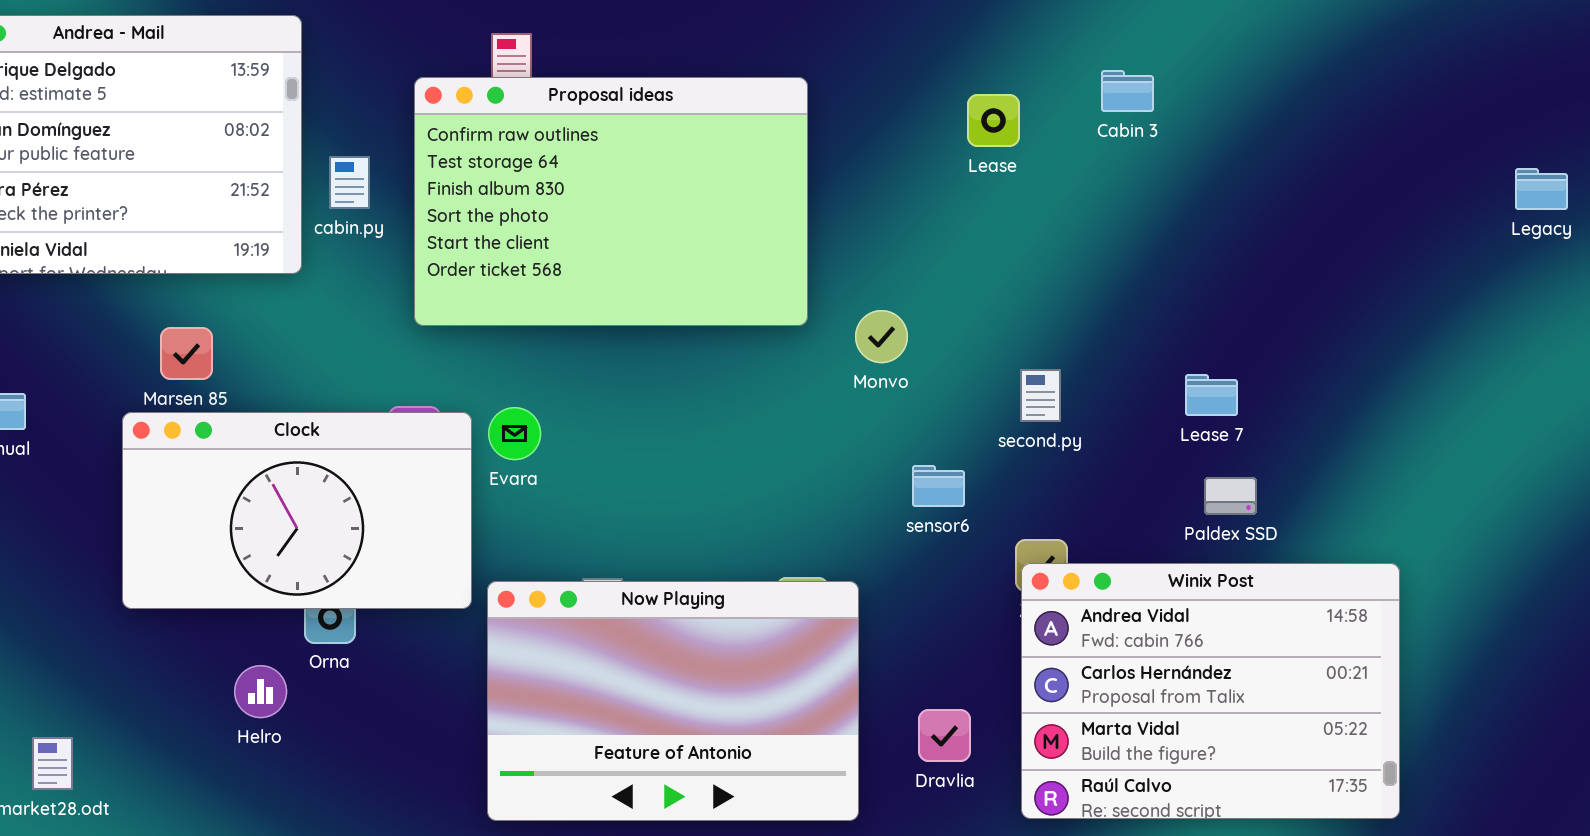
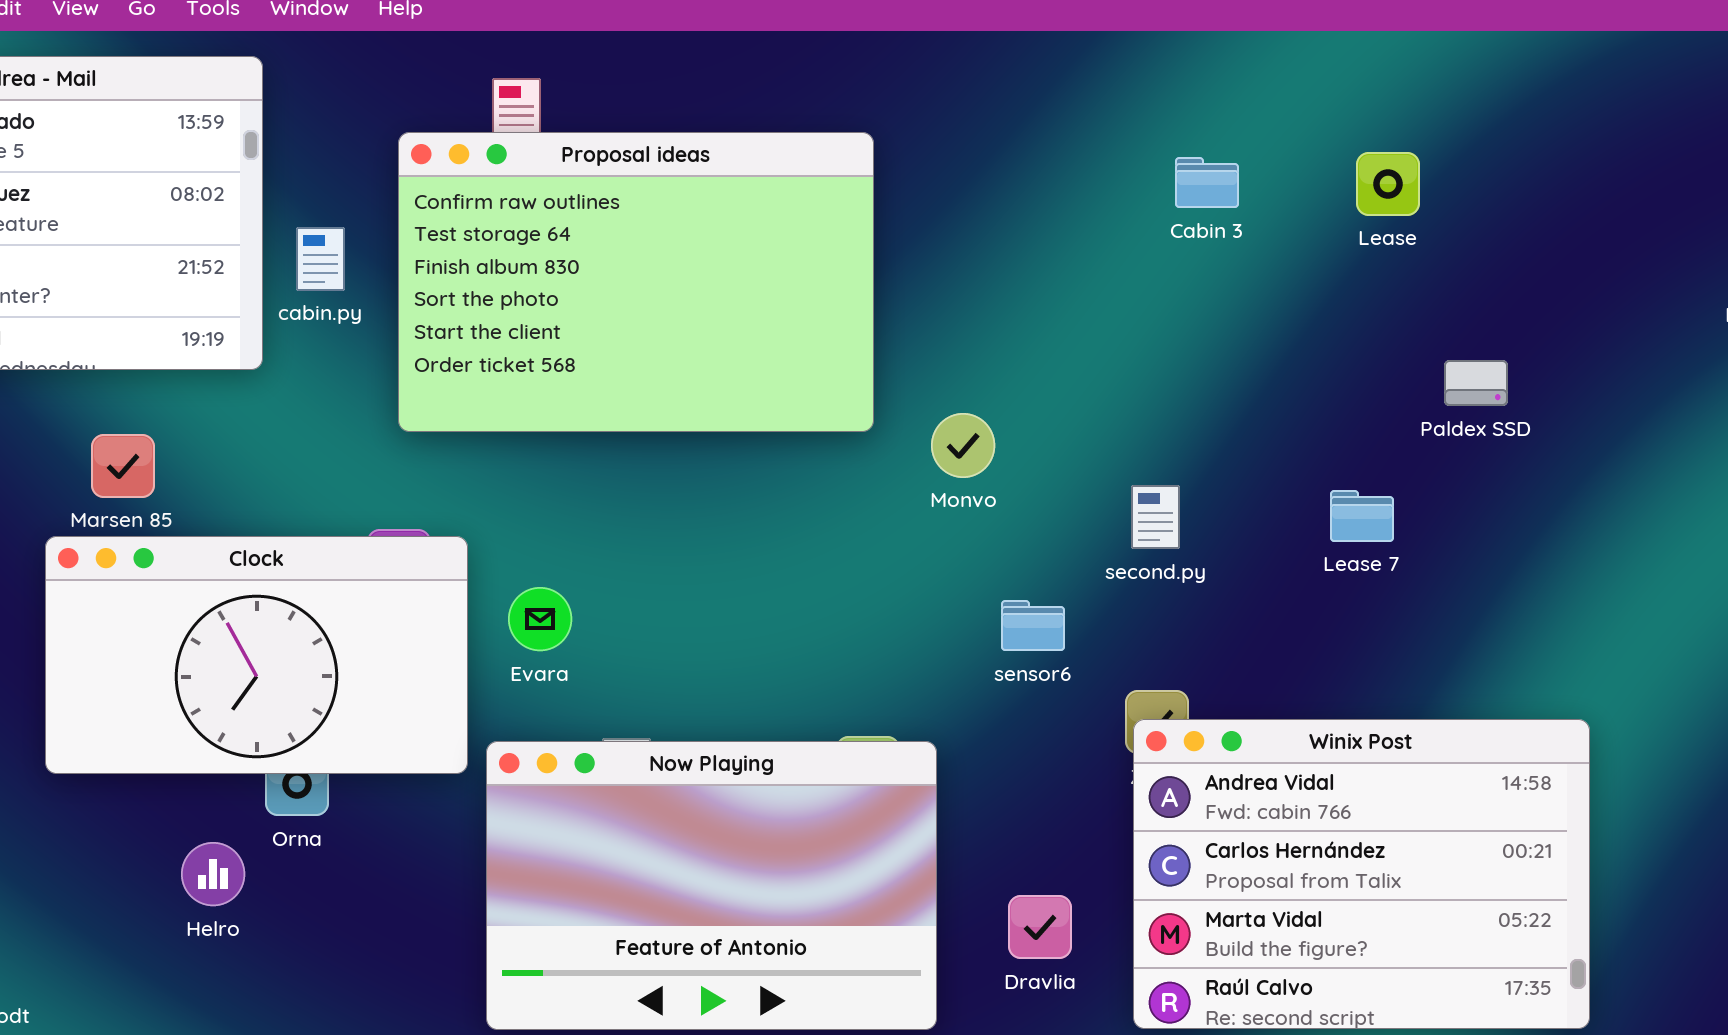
Cabin 3: [1101,70,1154,112] -> [1175,157,1239,208], moved
Lease: [967,94,1020,147] -> [1356,152,1420,216], moved
Evara: [488,407,541,460] -> [508,587,572,651], moved
Paldex SSD: [1204,477,1257,515] -> [1444,360,1508,406], moved

